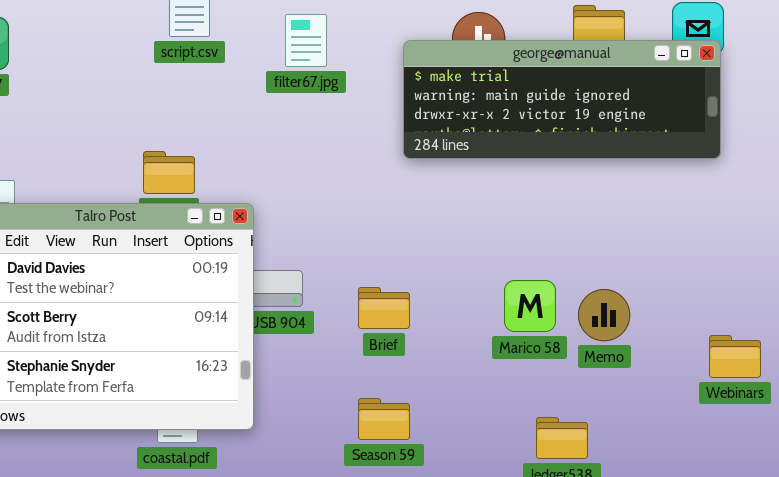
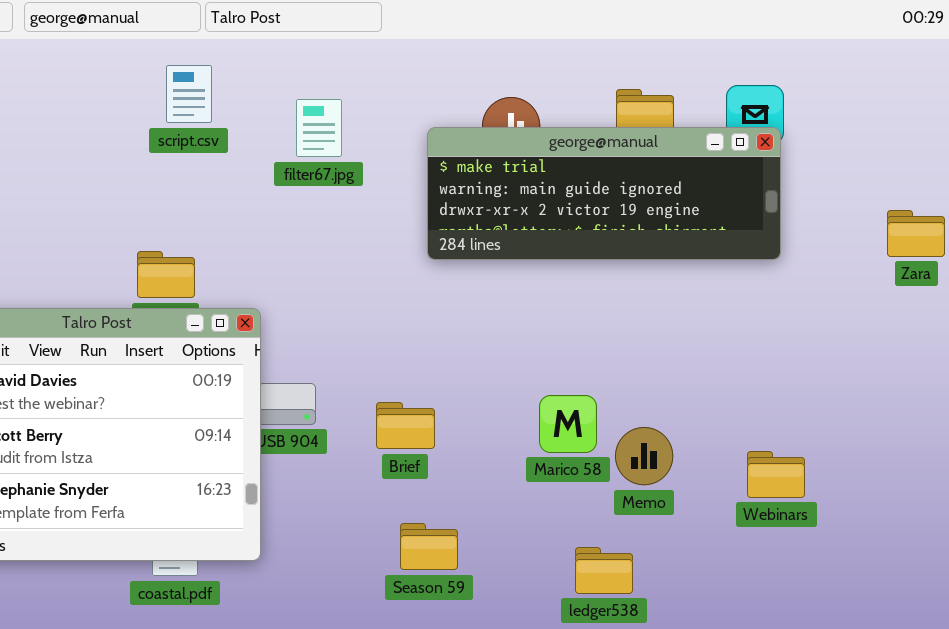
Memo: [578,289,630,341] -> [615,427,673,485], moved
Webinars: [709,335,761,378] -> [747,451,805,498], moved
Season 59: [358,398,410,440] -> [400,523,458,570], moved

